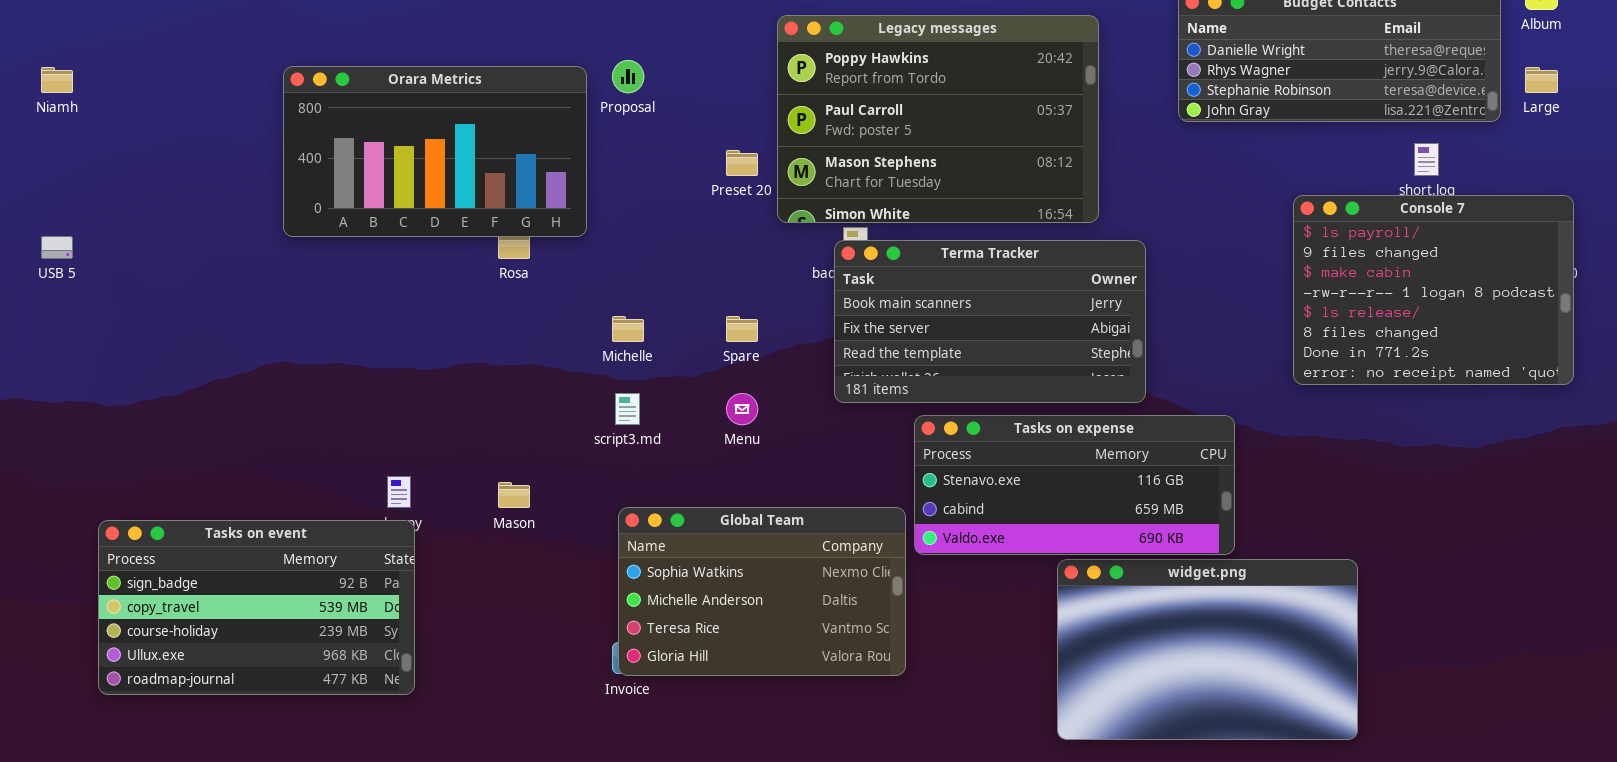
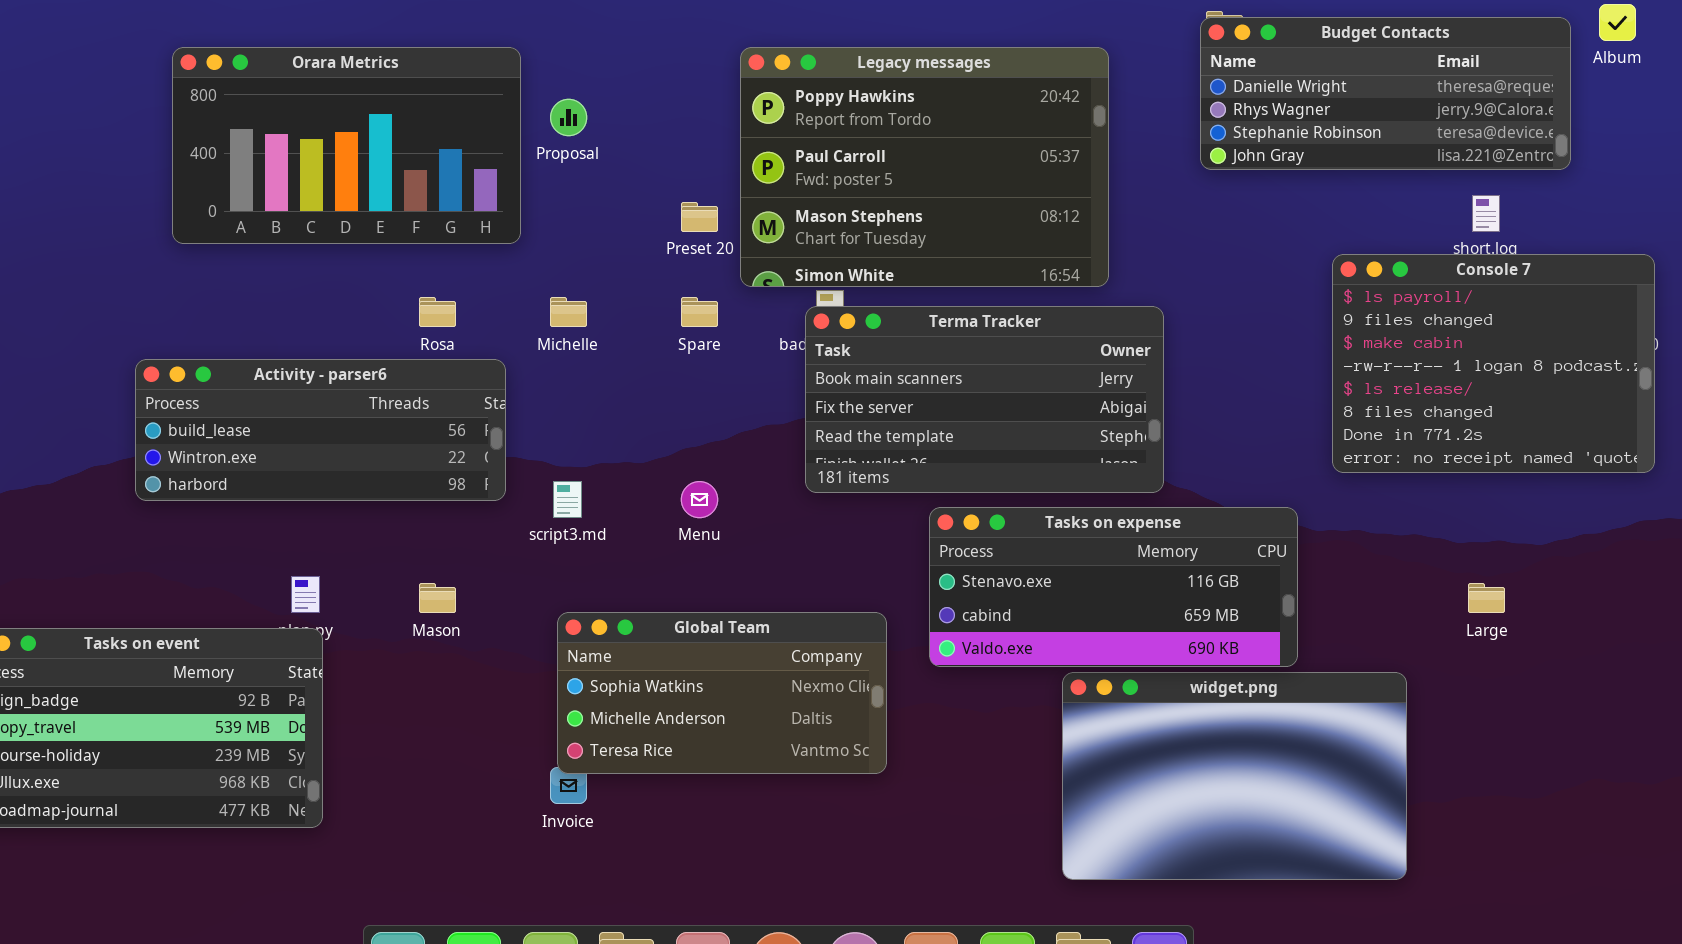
Orara Metrics: [283,66,587,237] -> [172,47,521,244], moved
Large: [1525,67,1558,93] -> [1468,583,1505,613], moved
Activity - parser6: none -> [135,359,506,501], opened
Michelle: [612,316,644,342] -> [550,297,587,327], moved
Spare: [726,316,758,342] -> [681,297,718,327], moved
Tasks on expense: [914,415,1235,555] -> [929,507,1298,667], moved
Global Team: [618,507,906,676] -> [557,612,887,774], resized

